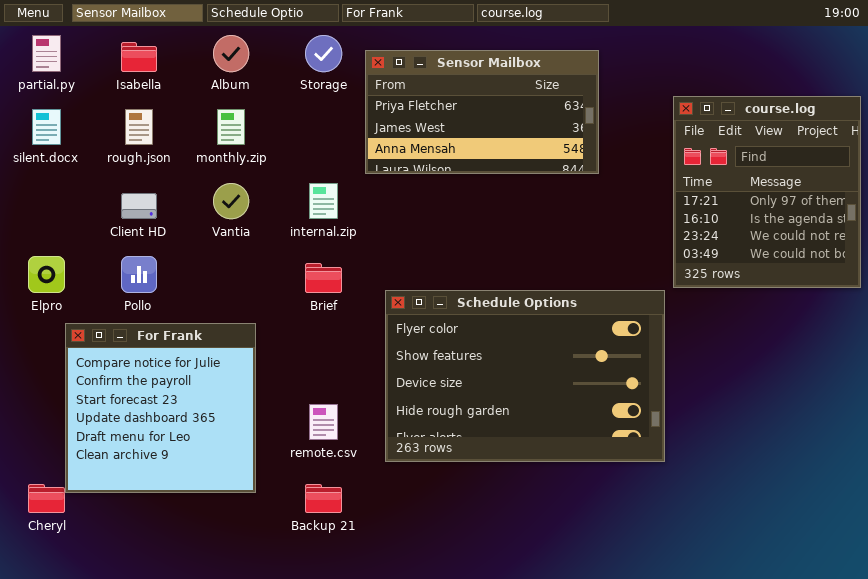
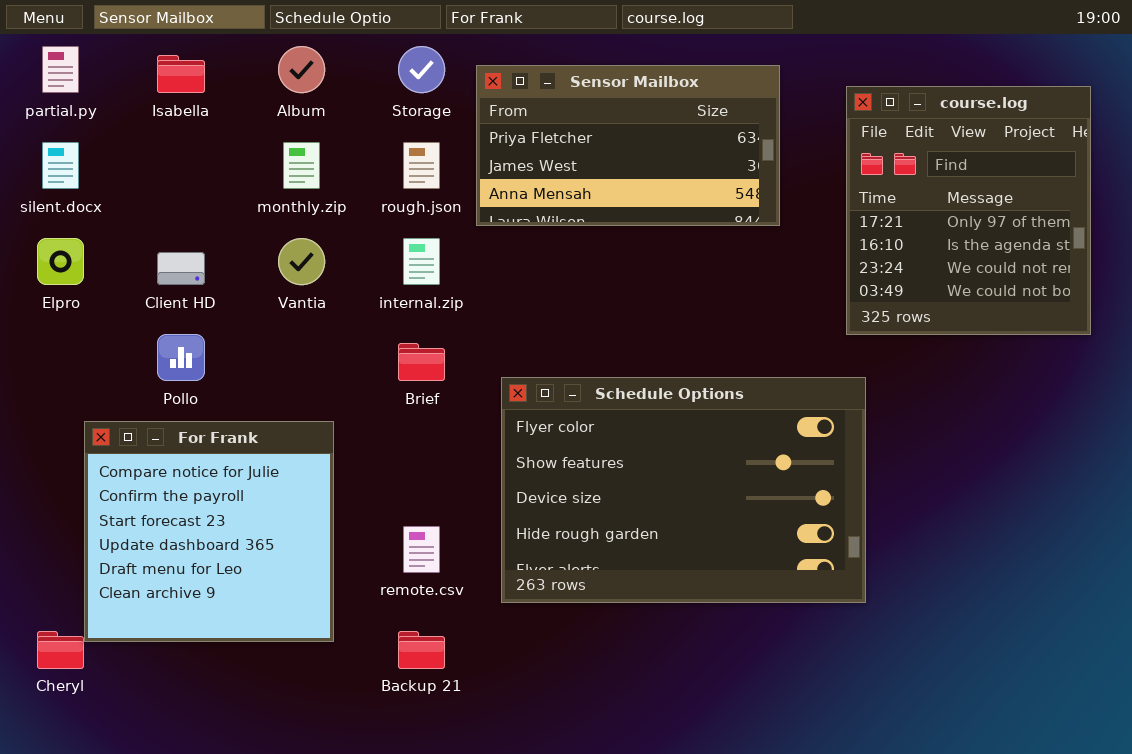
course.log: [673,96,861,288] -> [846,86,1091,335], moved
rough.json: [125,109,153,145] -> [403,142,440,189], moved
Elpro: [28,256,65,293] -> [37,238,84,285], moved

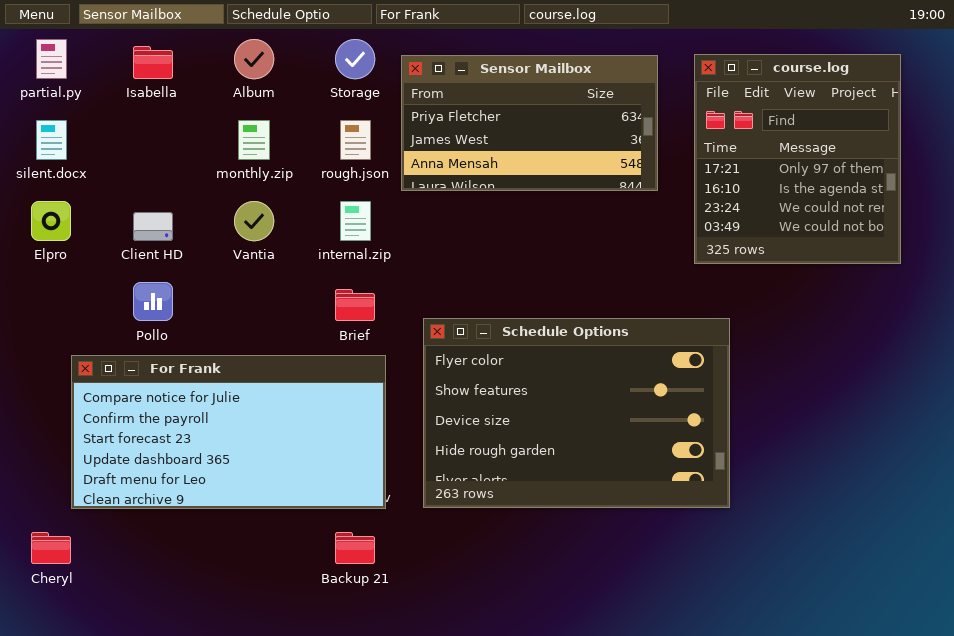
course.log: [846,86,1091,335] -> [694,54,901,264], moved
For Frank: [84,421,334,642] -> [71,355,386,509], resized

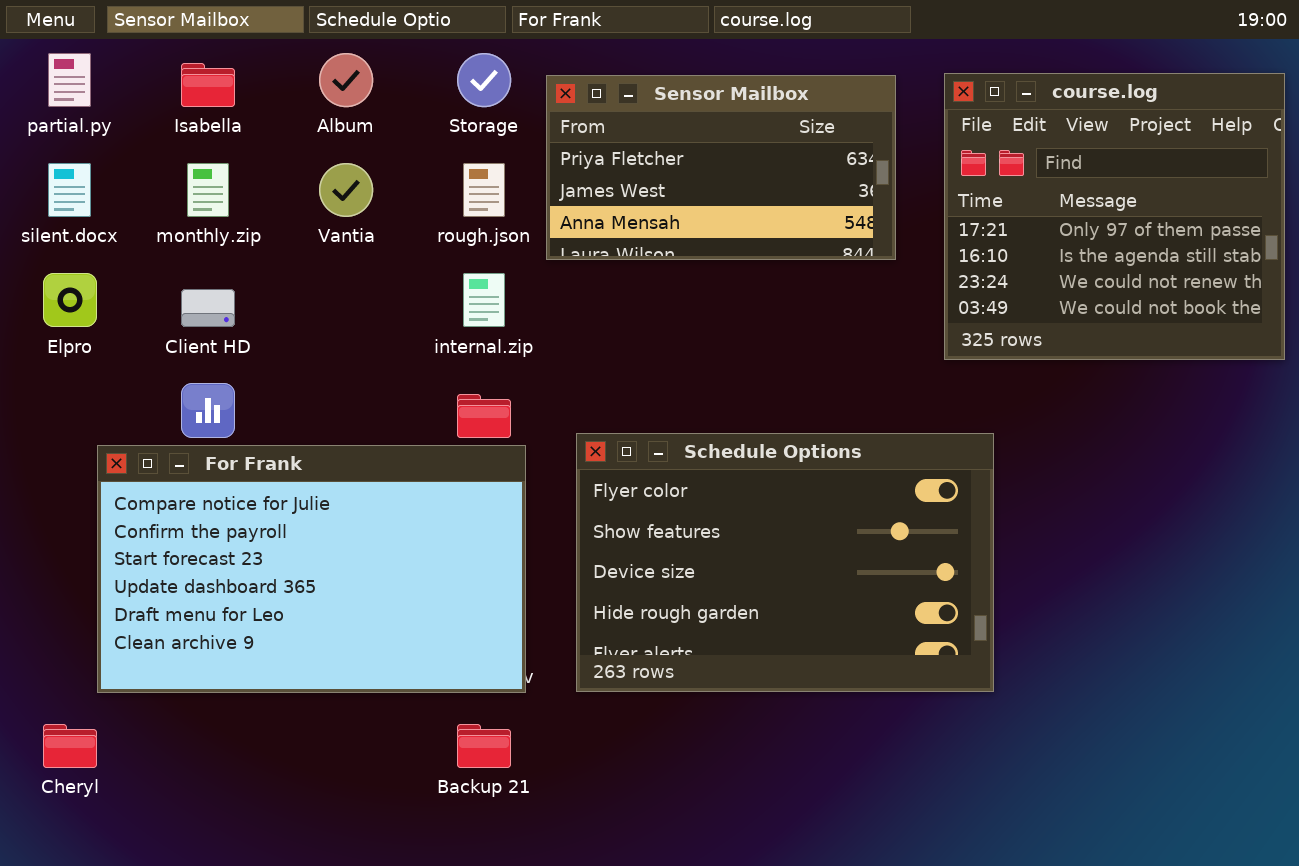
course.log: [694,54,901,264] -> [944,73,1285,360], resized
monthly.zip: [238,120,270,160] -> [187,163,229,217], moved
Vantia: [234,201,274,241] -> [319,163,373,217], moved
For Frank: [71,355,386,509] -> [97,445,526,693], resized

